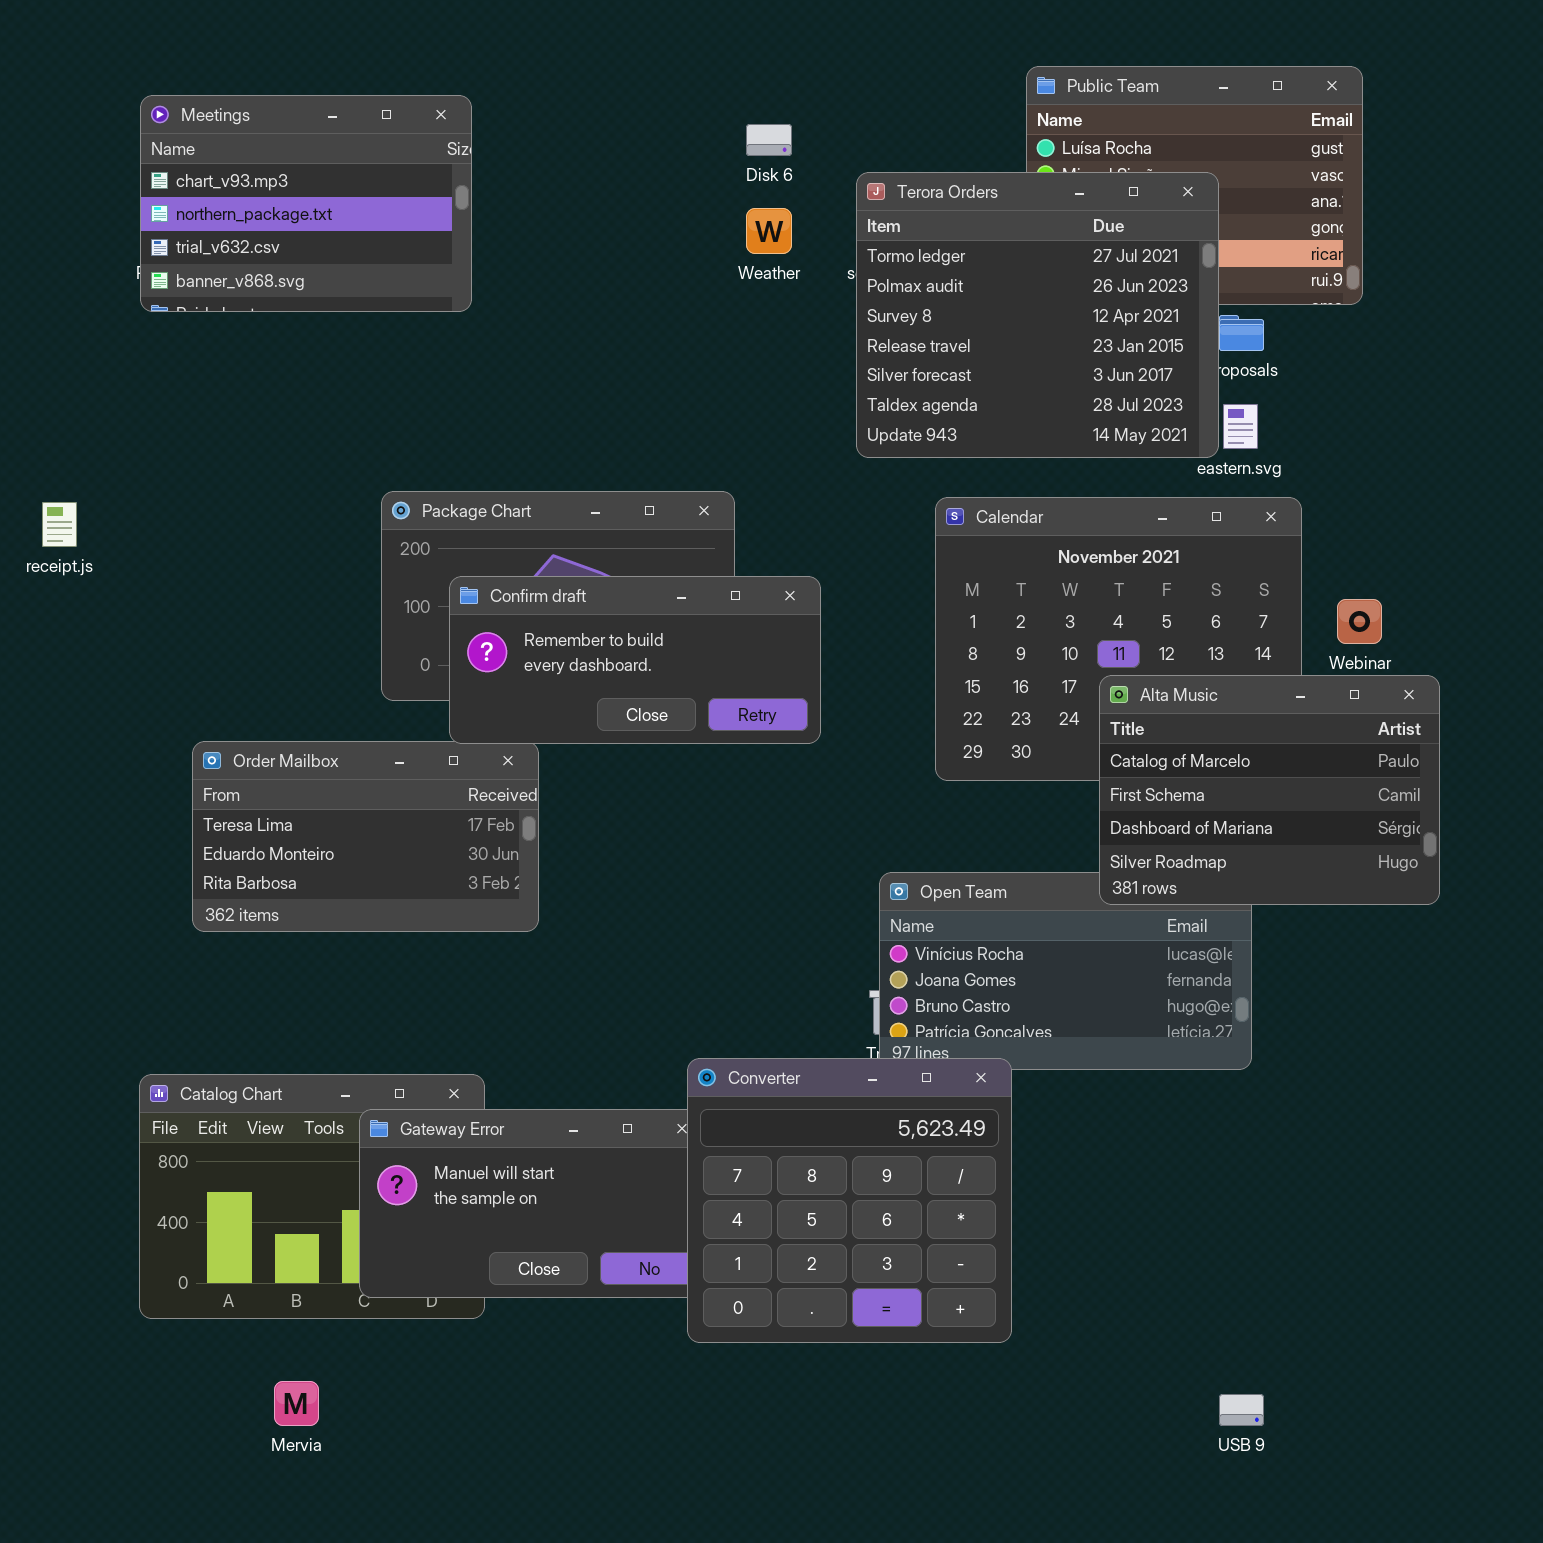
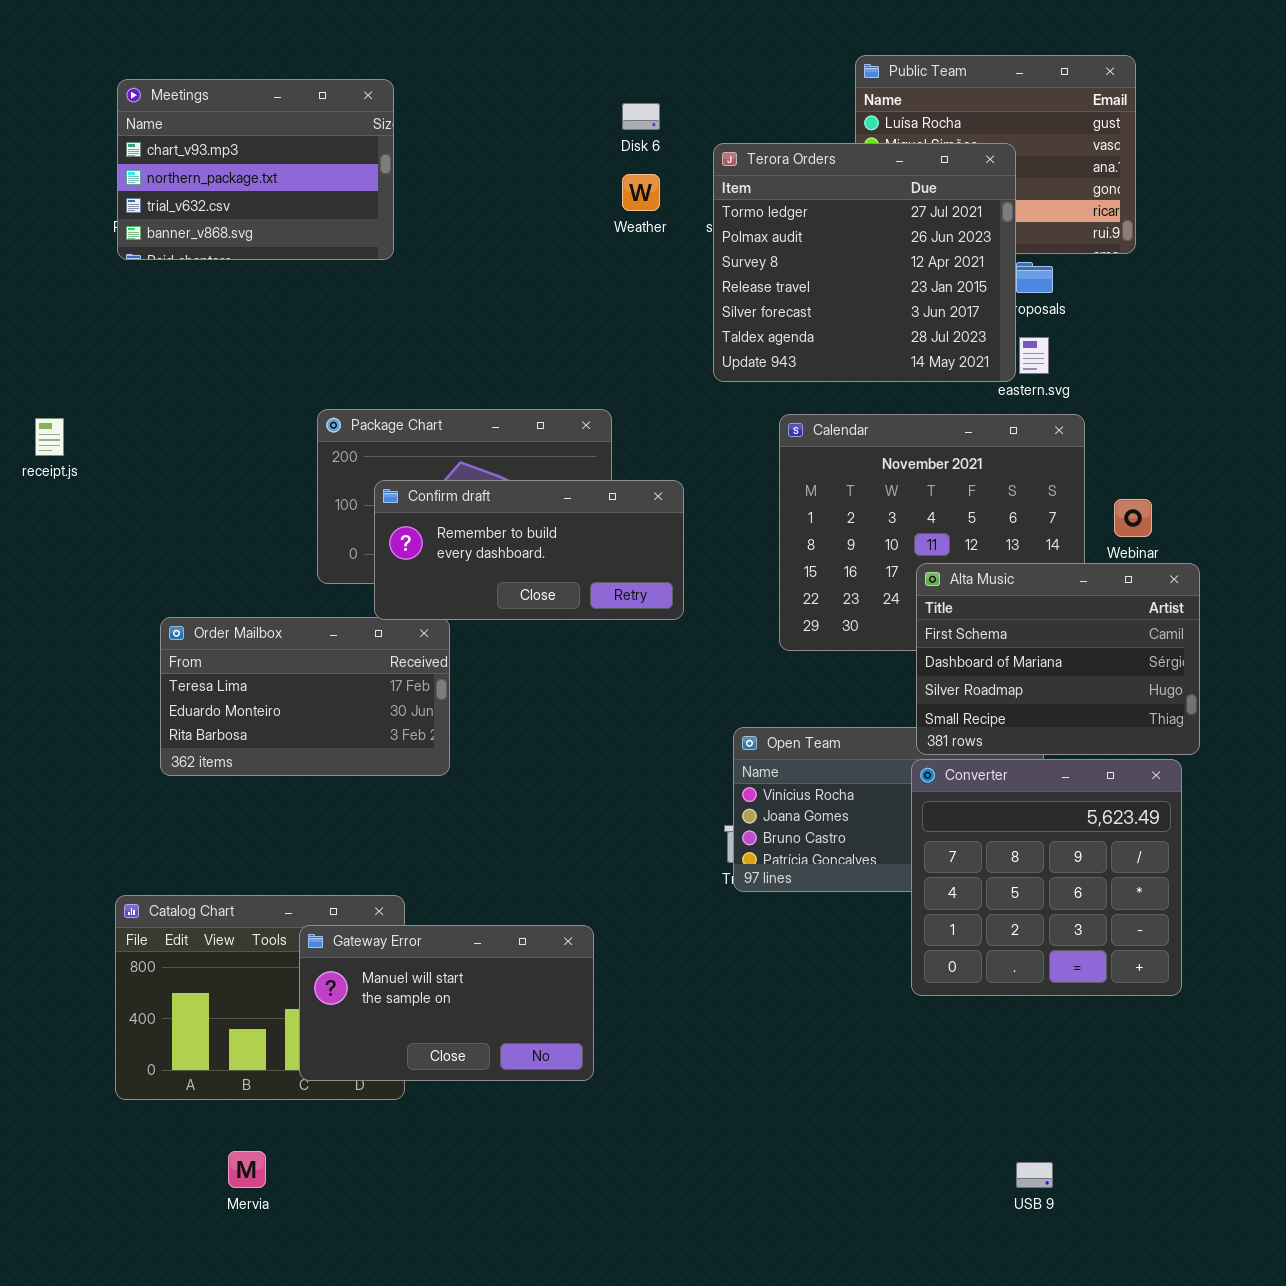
Alta Music: [1099,675,1440,905] -> [916,563,1200,755], scrolled down 1 row
Converter: [687,1058,1012,1343] -> [911,759,1182,996], moved

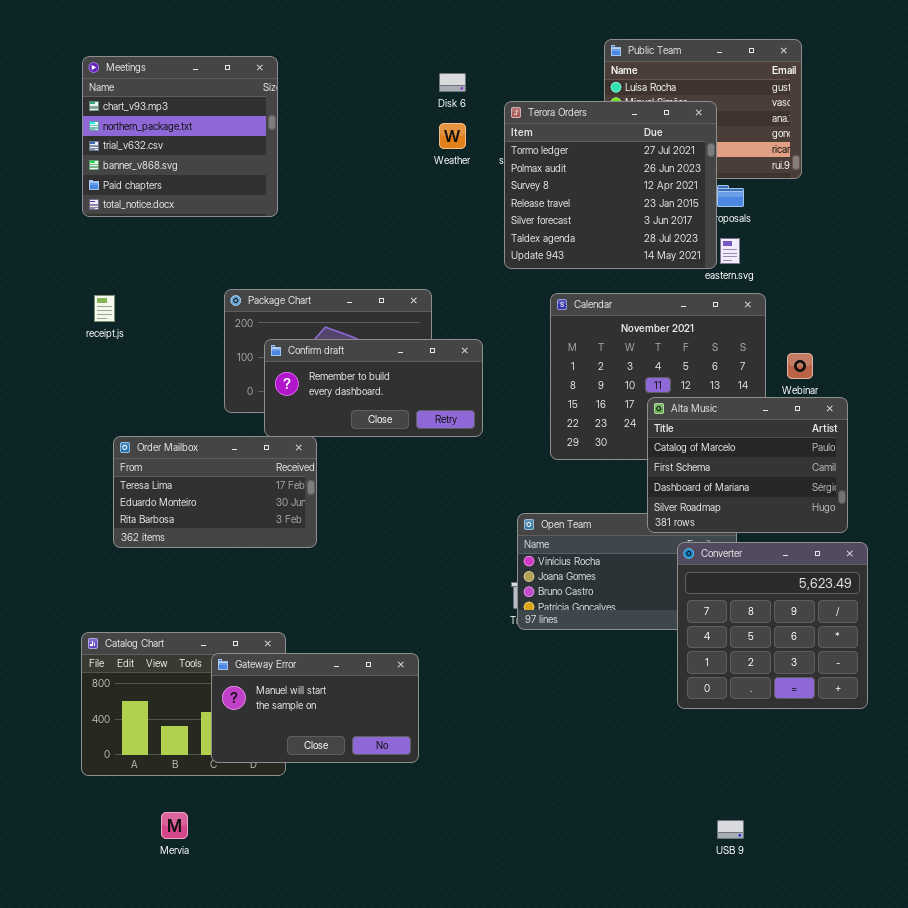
Meetings: [117,79,394,260] -> [82,56,278,217], resized
receipt.js: [35,418,64,456] -> [94,295,115,322], moved
Alta Music: [916,563,1200,755] -> [647,397,848,533], scrolled up 1 row
Converter: [911,759,1182,996] -> [677,542,868,709], moved

